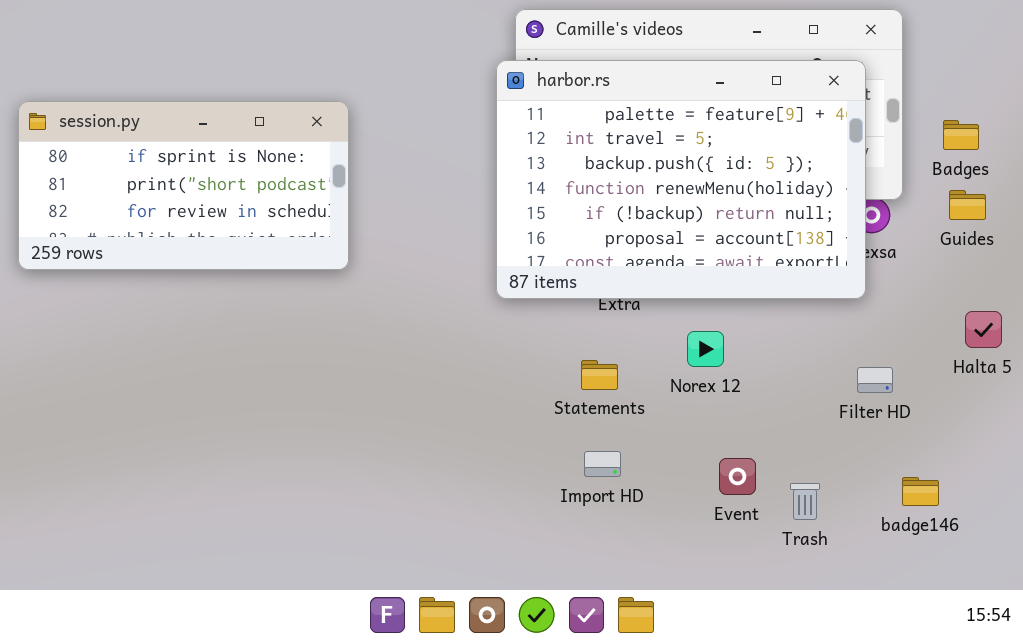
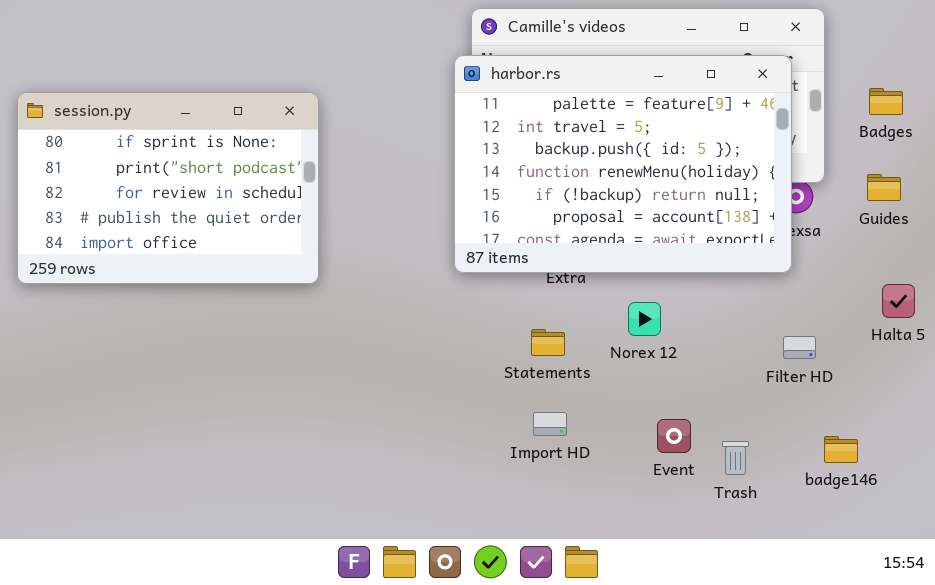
session.py: [18,101,349,270] -> [17,92,319,284], resized
Badges: [943,120,979,150] -> [869,88,903,115], moved

